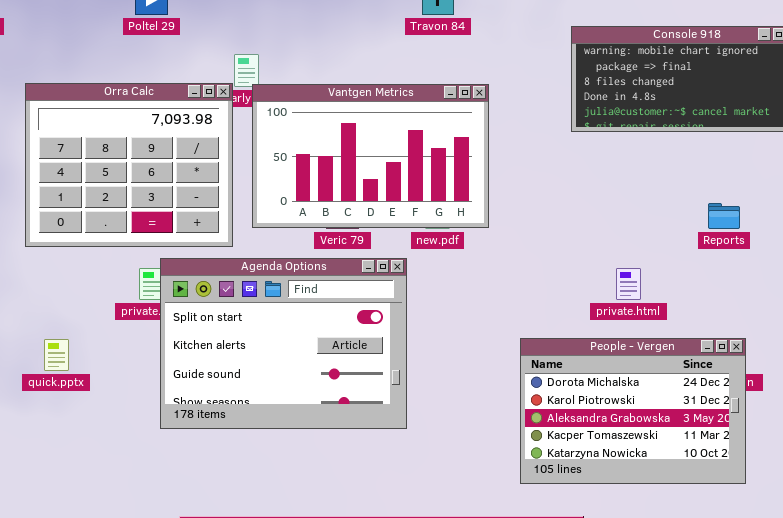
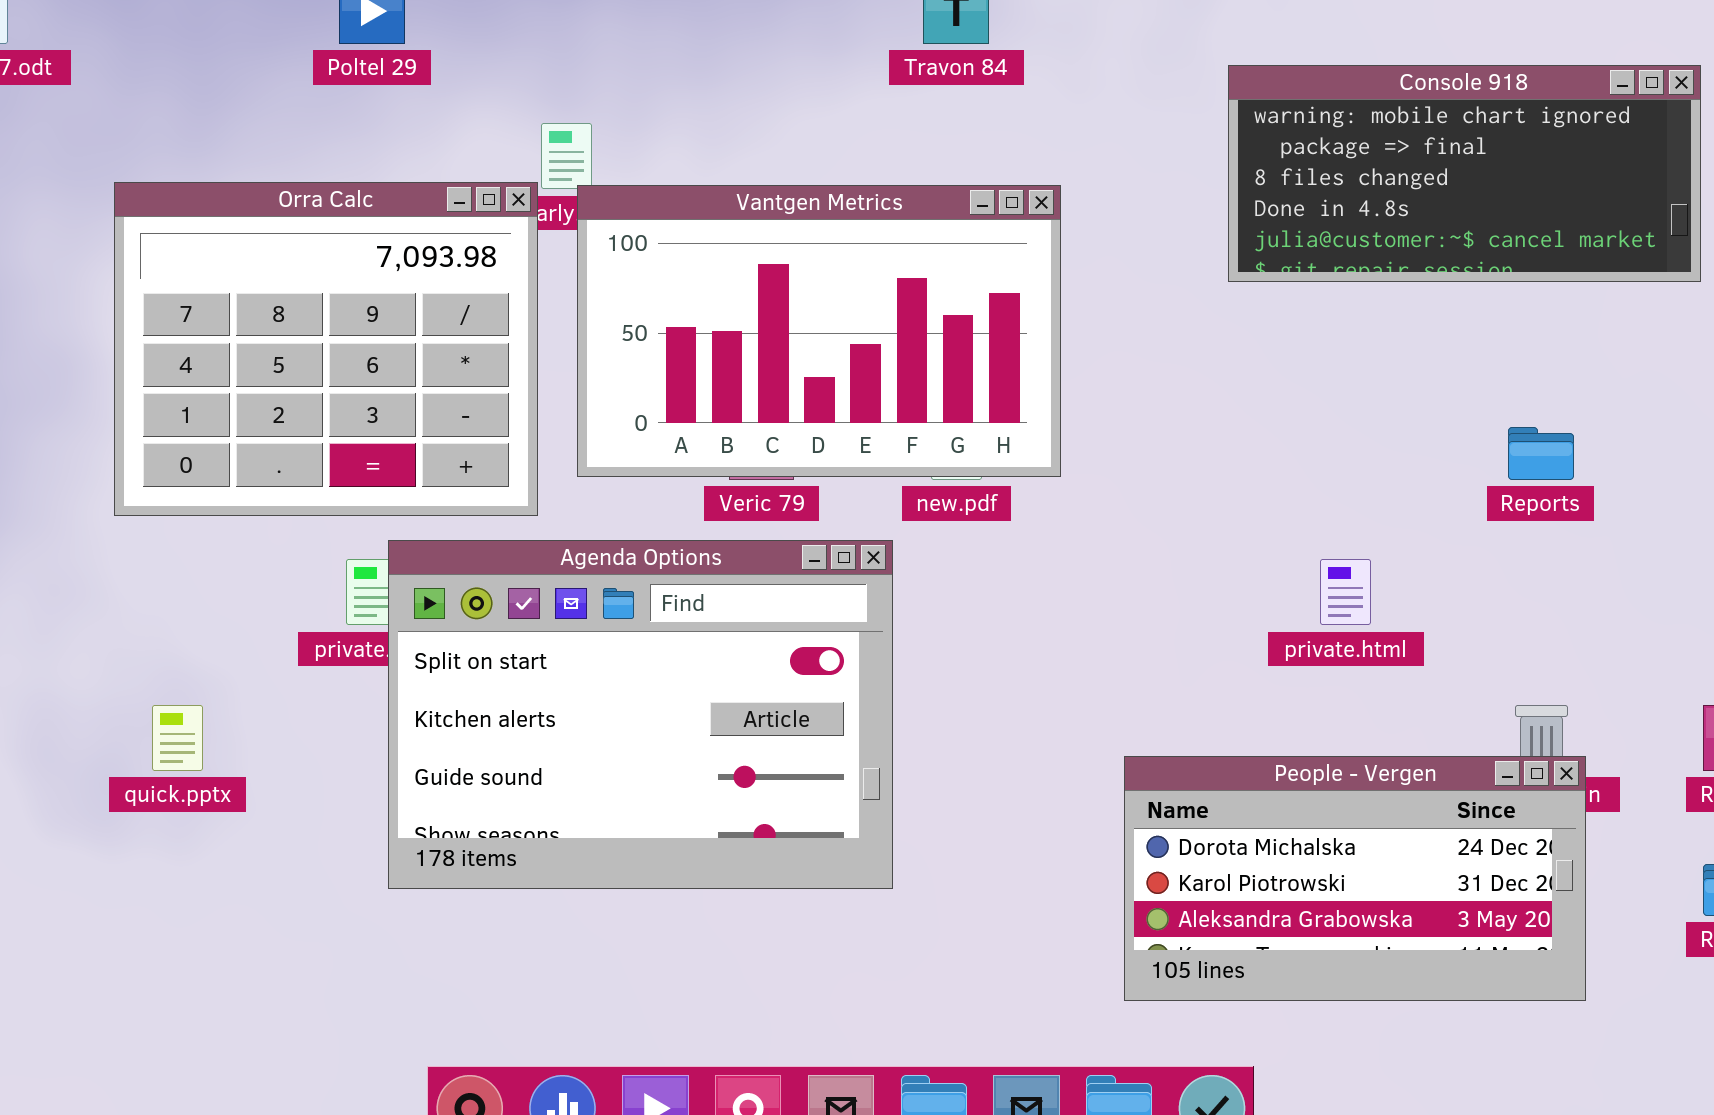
People - Vergen: [520,338,746,484] -> [1124,756,1586,1001], resized

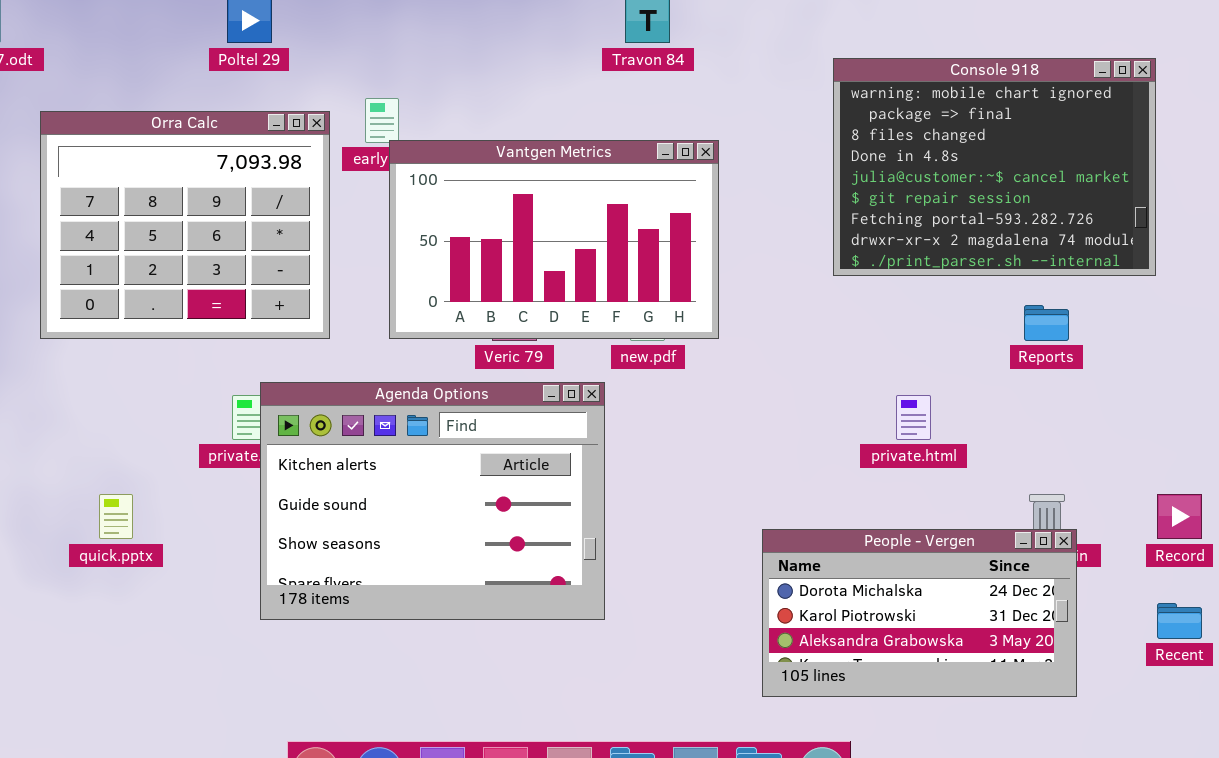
Console 918: [1228,65,1701,282] -> [833,58,1156,276], resized
Orra Calc: [114,182,538,516] -> [40,111,330,339], moved
Agenda Options: [388,540,893,889] -> [260,382,605,620], scrolled down 1 row

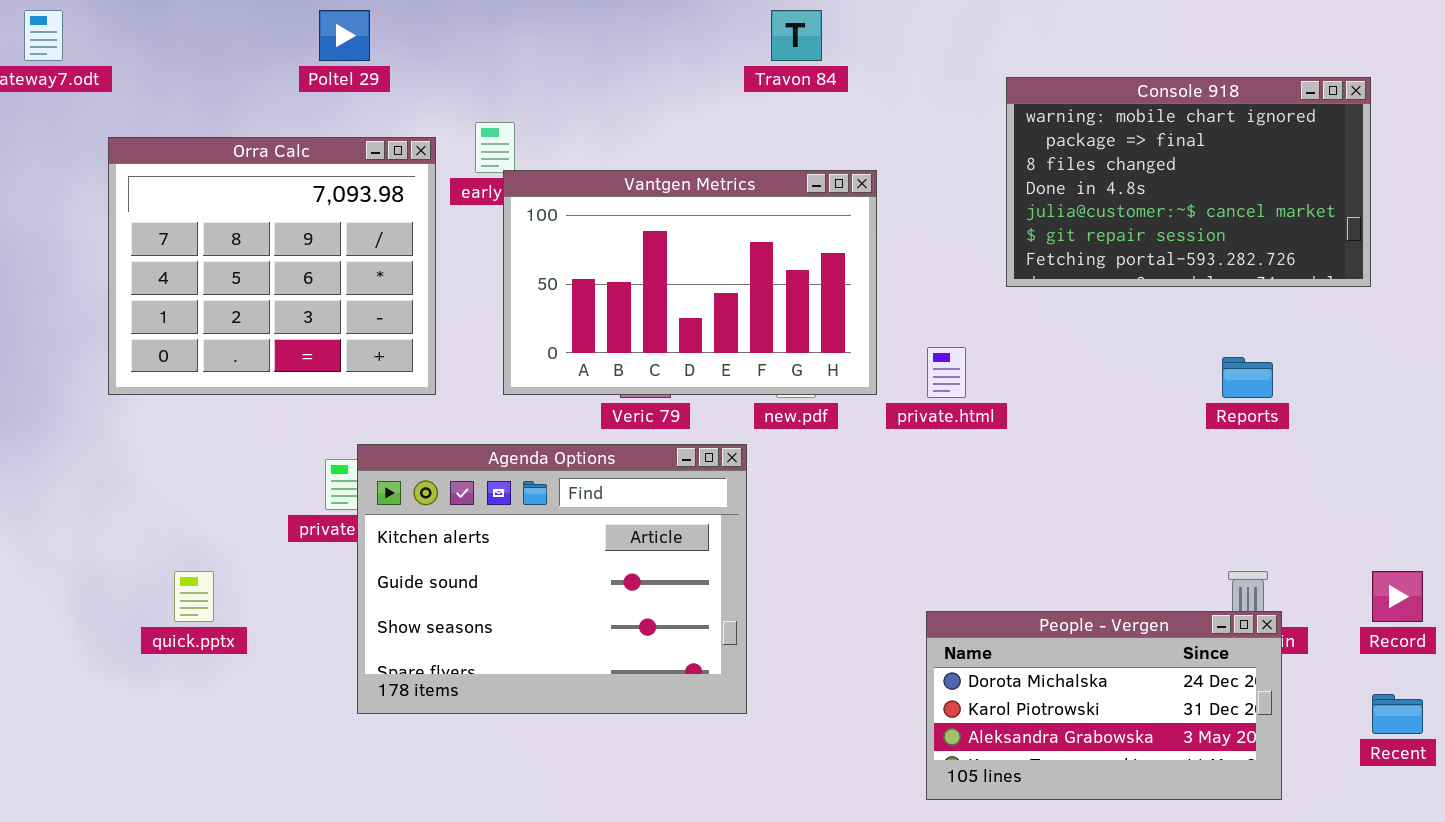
Console 918: [833,58,1156,276] -> [1006,77,1371,287], resized
private.html: [896,395,931,440] -> [927,347,966,398], moved

